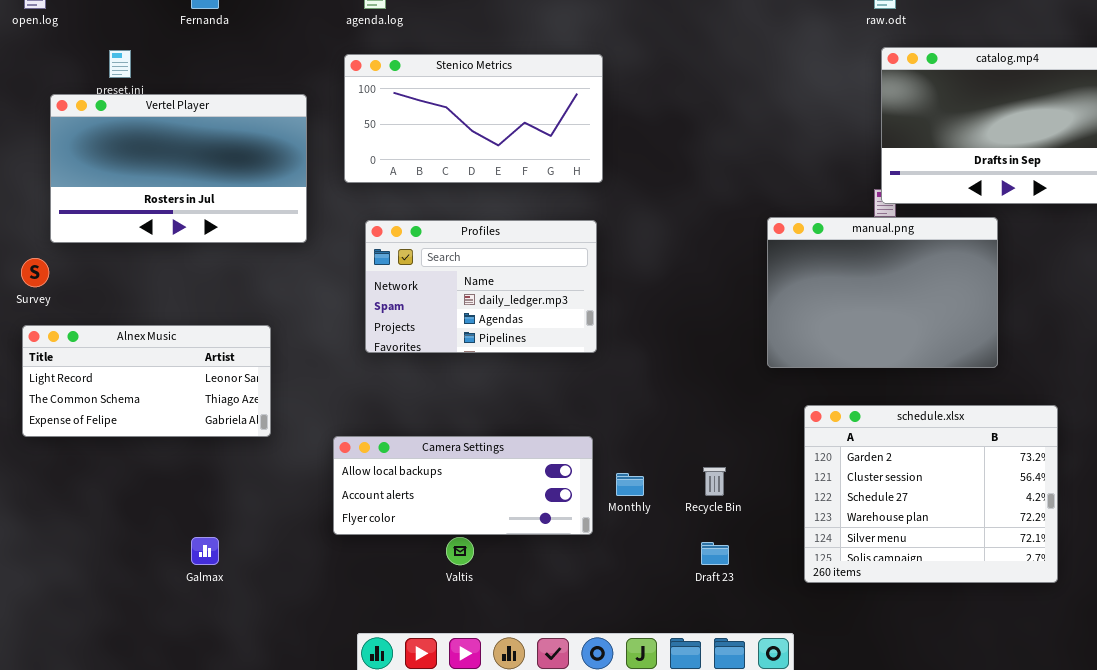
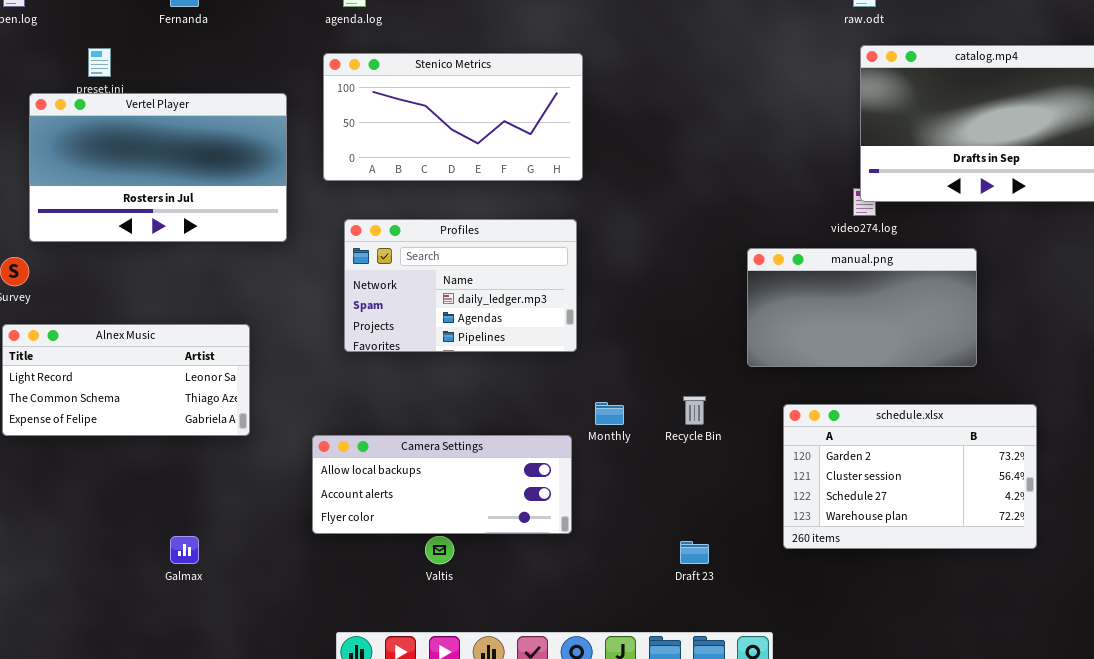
manual.png: [767,217,998,368] -> [747,248,977,367], resized
schedule.xlsx: [804,405,1058,583] -> [783,404,1037,549], resized
Recycle Bin: [703,467,726,496] -> [683,396,706,425], moved
Monthly: [616,473,644,496] -> [595,402,624,425], moved

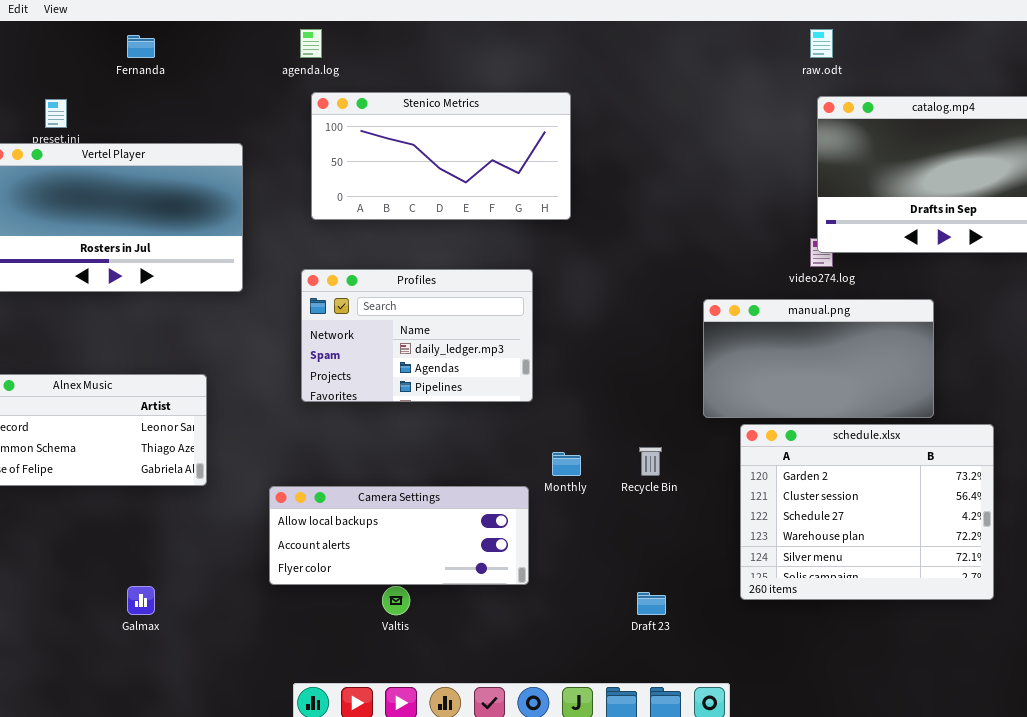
Stenico Metrics: [323,53,583,181] -> [311,92,571,220], moved
schedule.xlsx: [783,404,1037,549] -> [740,424,994,600], resized

